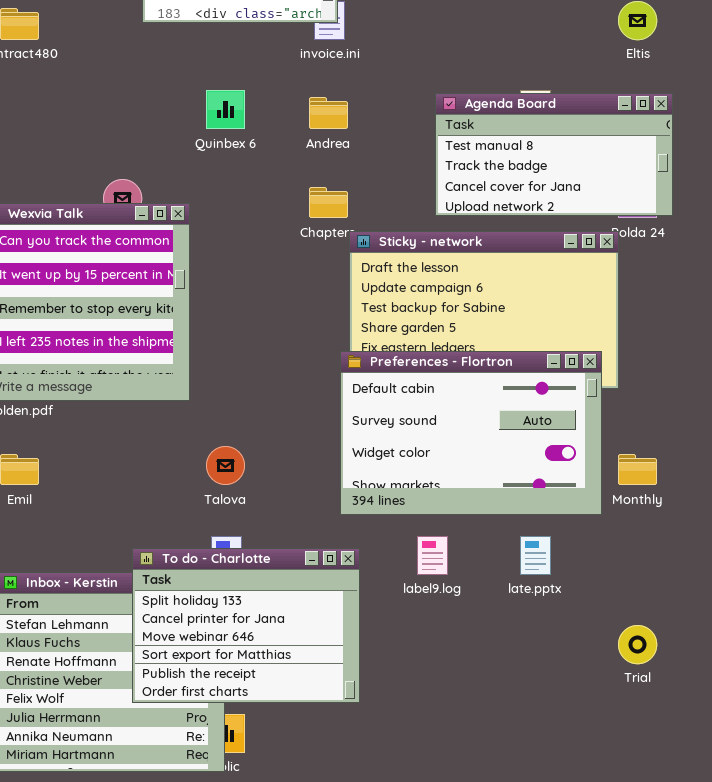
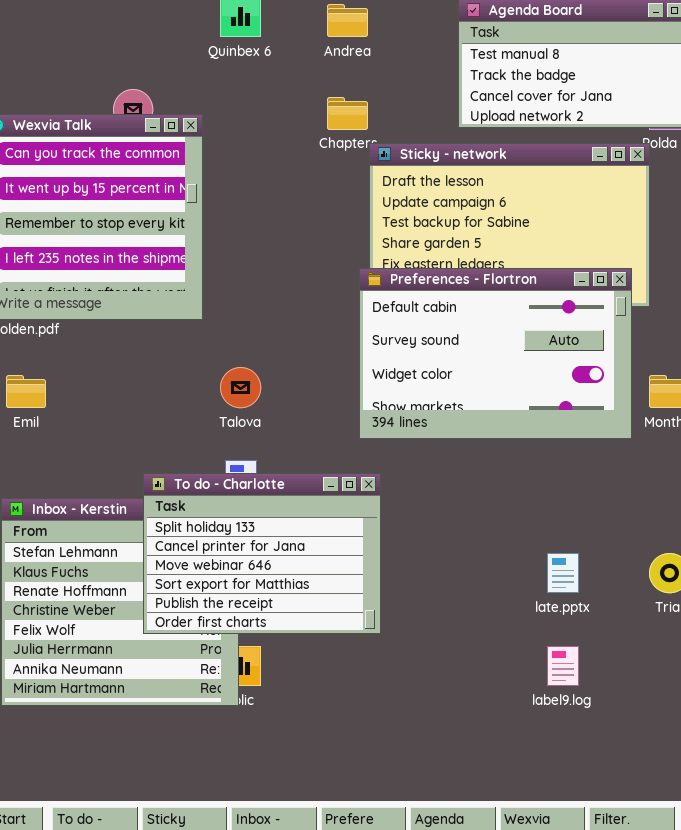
label9.log: [417,536,448,575] -> [547,646,579,686], moved
late.pptx: [520,536,551,575] -> [547,553,579,593], moved

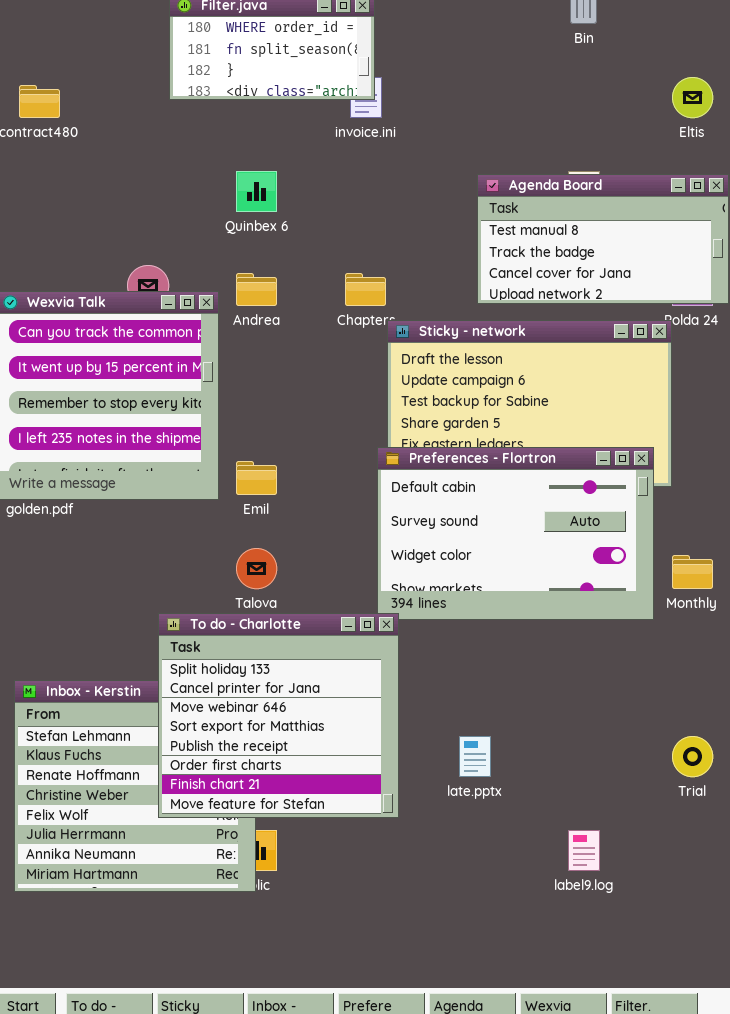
Andrea: [327,4,368,37] -> [236,273,277,306], moved
Emil: [6,375,46,408] -> [236,461,277,495], moved
To do - Charlotte: [143,473,381,634] -> [158,613,399,818], resized
late.pptx: [547,553,579,593] -> [459,736,491,777], moved

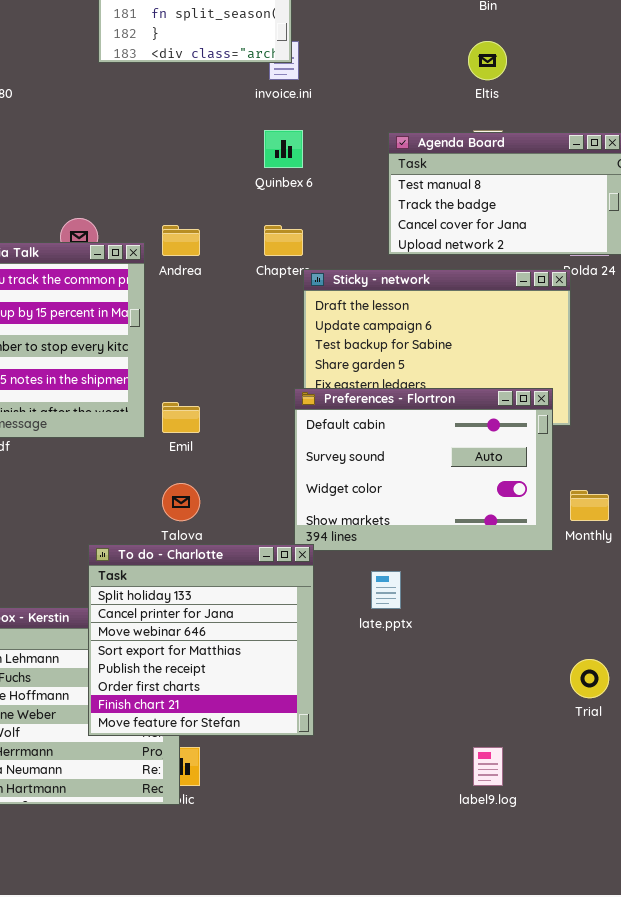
Eltis: [672,77,713,118] -> [468,41,507,80], moved
Quinbex 6: [236,171,277,212] -> [264,130,303,168], moved
late.pptx: [459,736,491,777] -> [371,571,401,609], moved

